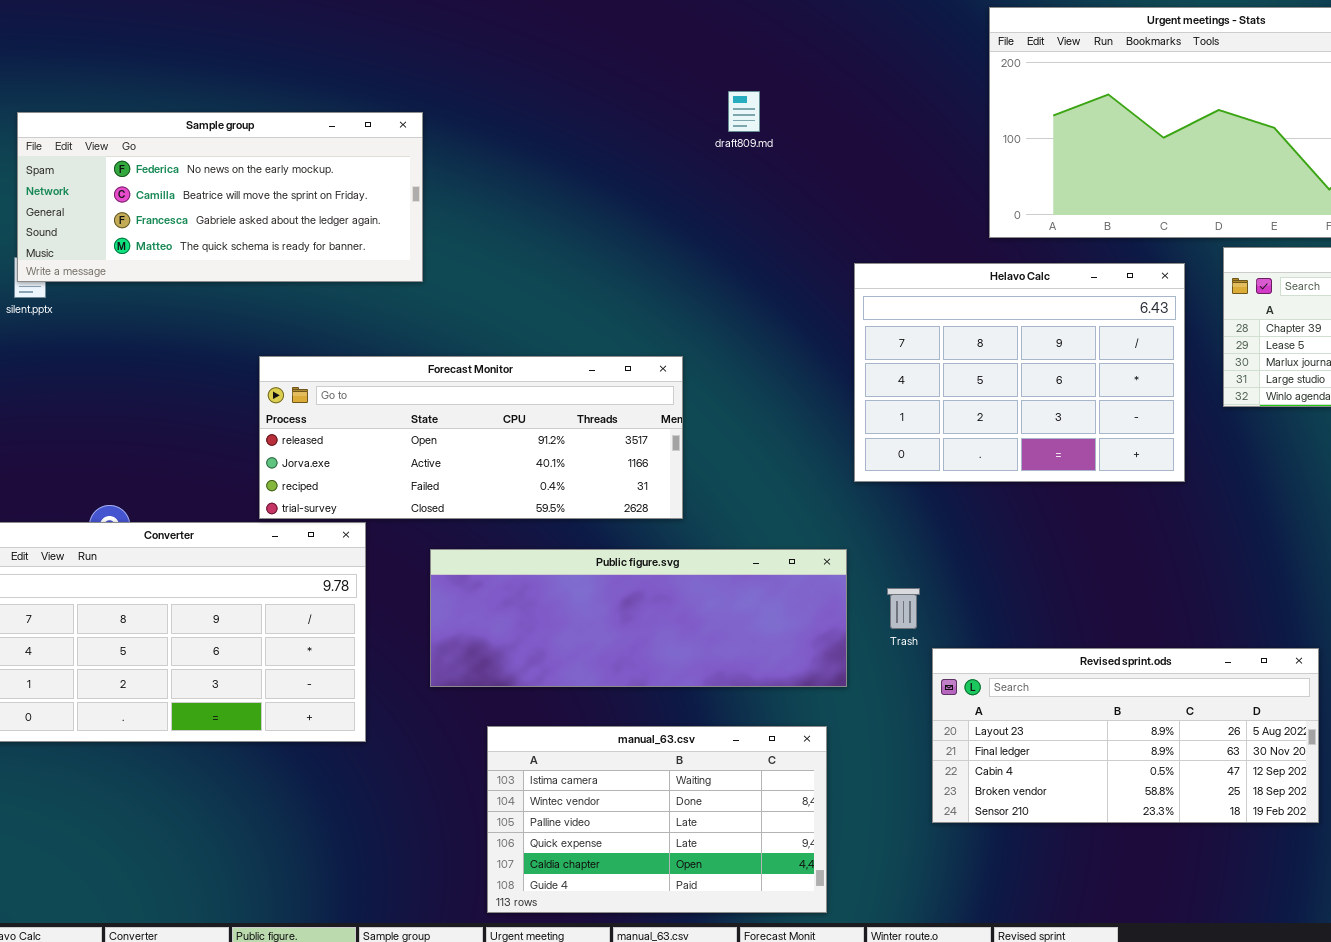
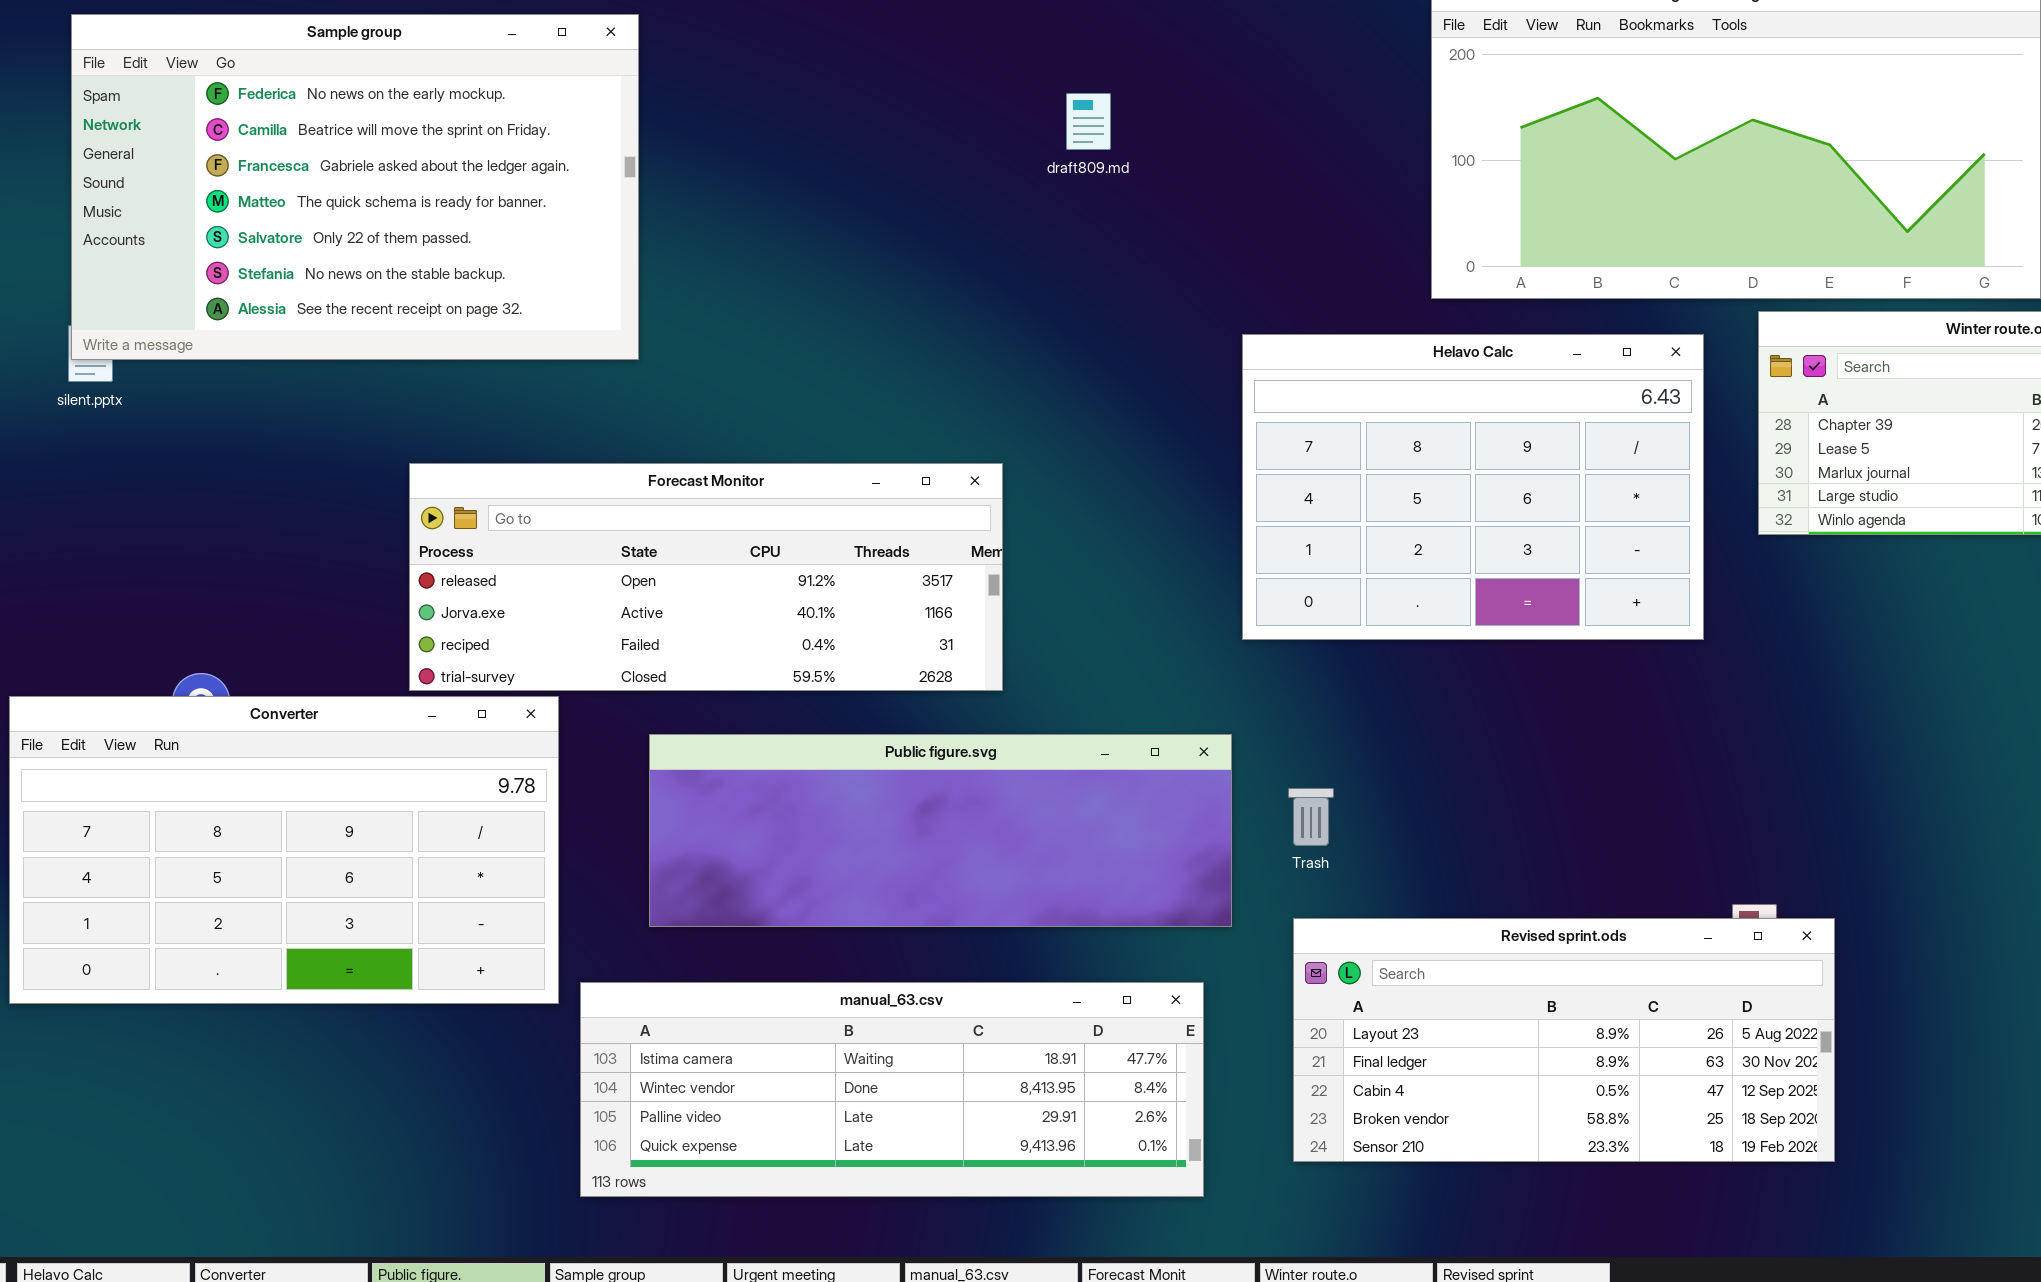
Sample group: [17,112,423,282] -> [71,14,639,360], resized
Revised sprint.ods: [932,648,1319,823] -> [1293,918,1835,1162], moved
manual_63.csv: [487,726,827,913] -> [580,982,1204,1197], resized

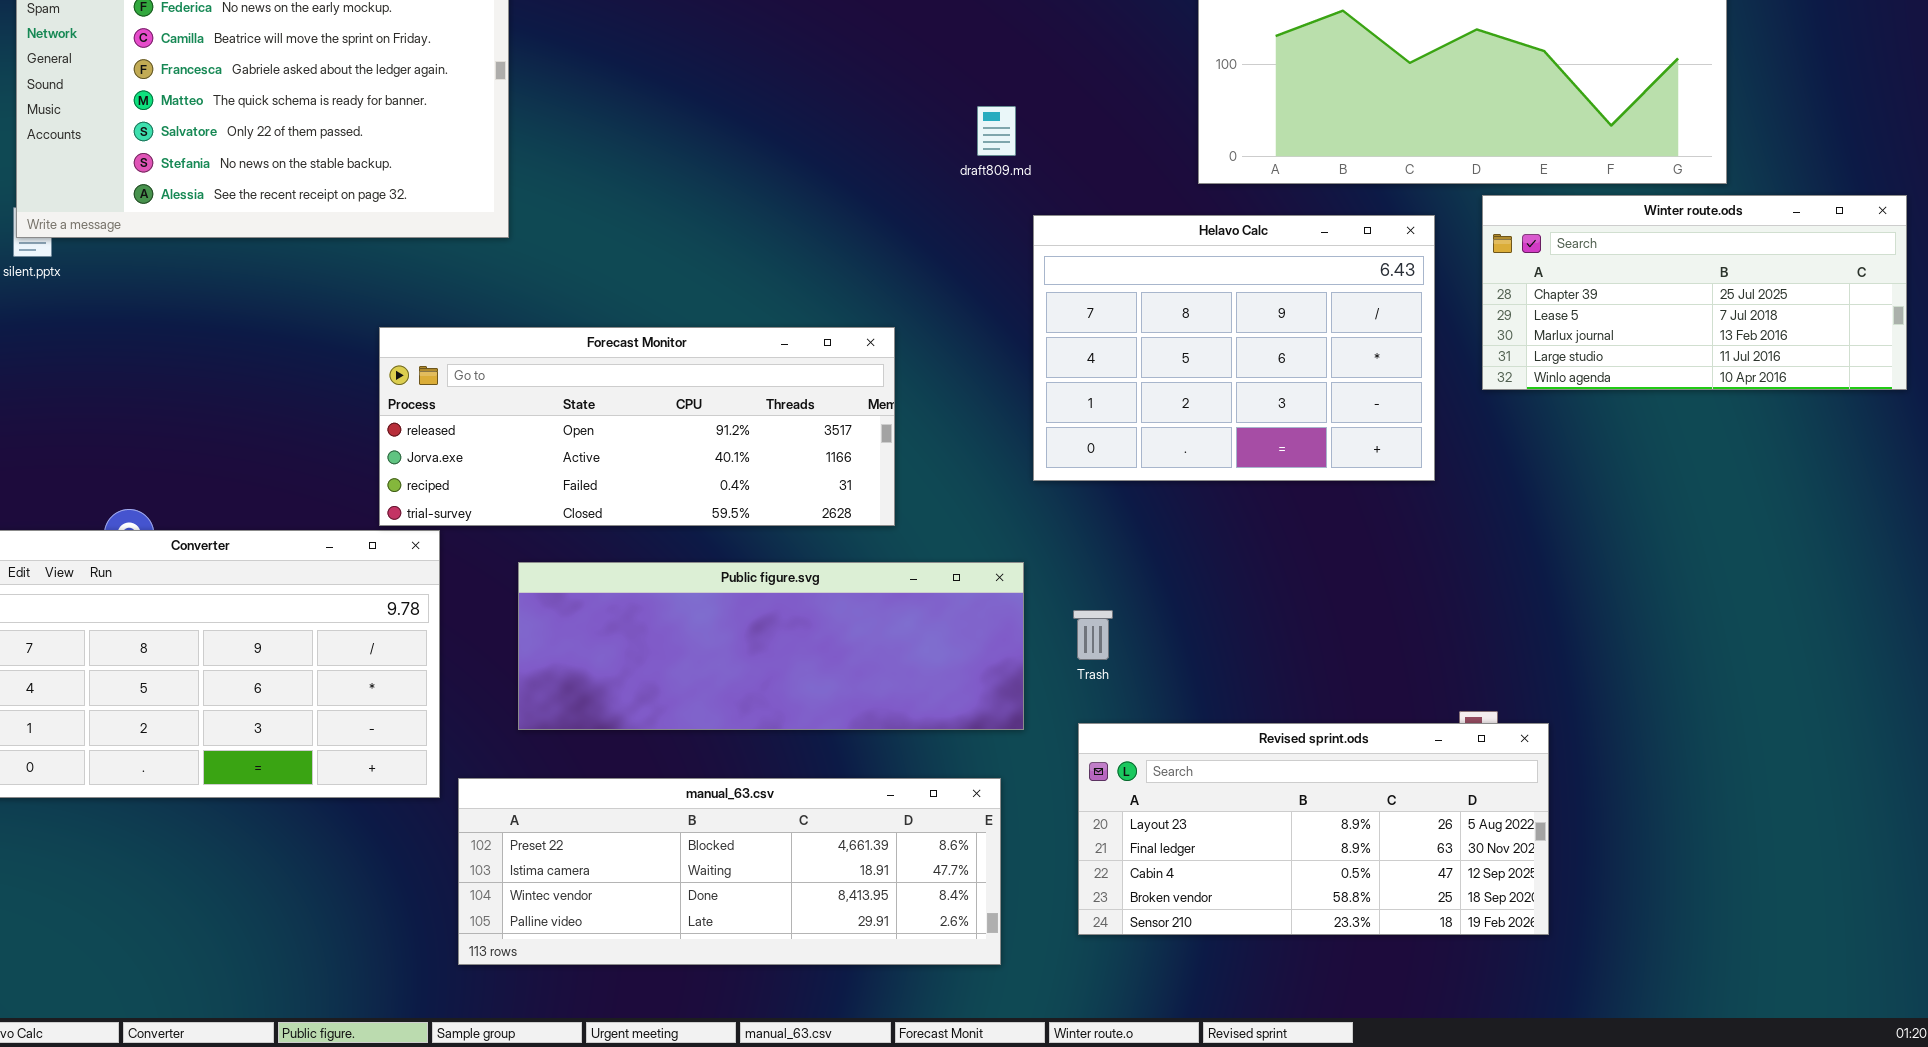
draft809.md: [1066,93,1111,150] -> [977,106,1016,156], moved
Forecast Monitor: [409,463,1003,691] -> [379,327,895,526], moved
manual_63.csv: [580,982,1204,1197] -> [458,778,1001,965], scrolled up 1 row

